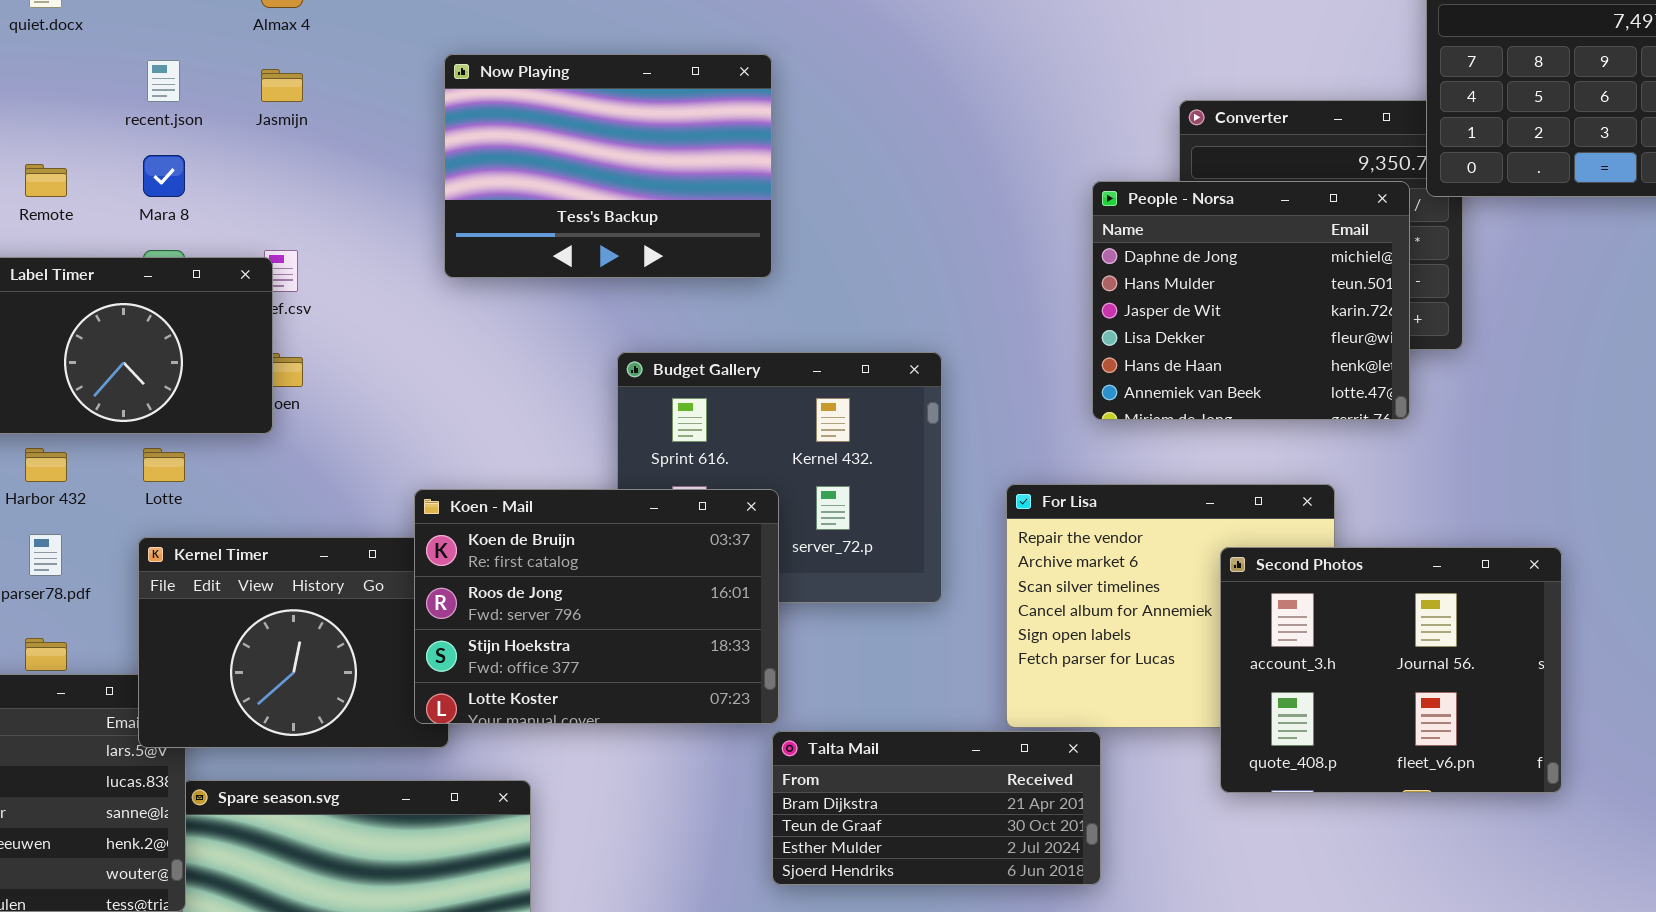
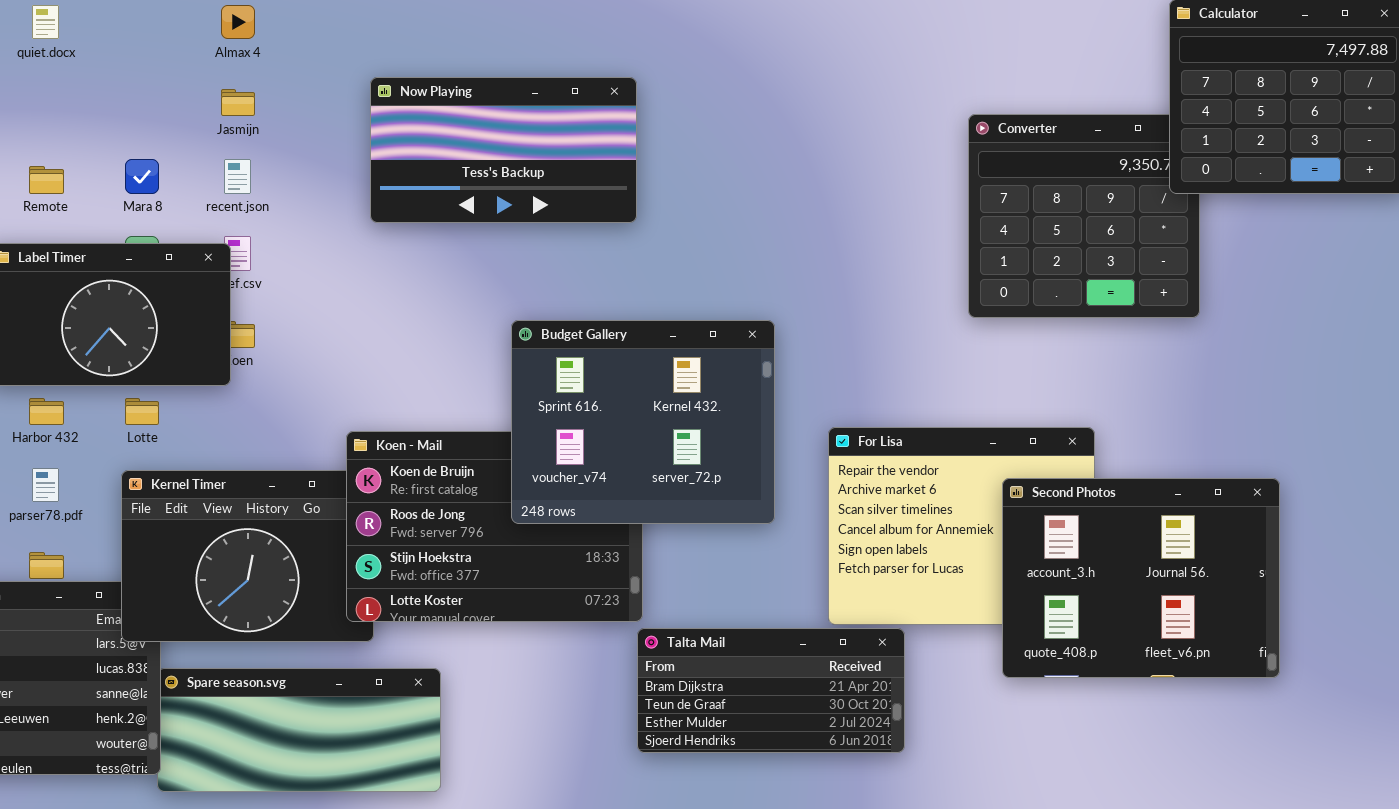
Now Playing: [444,54,772,278] -> [370,77,637,223], resized
recent.json: [147,60,180,102] -> [224,159,251,194], moved
People - Norsa: [1092,181,1410,420] -> none, closed
Budget Gallery: [617,352,942,603] -> [511,320,775,524], raised

